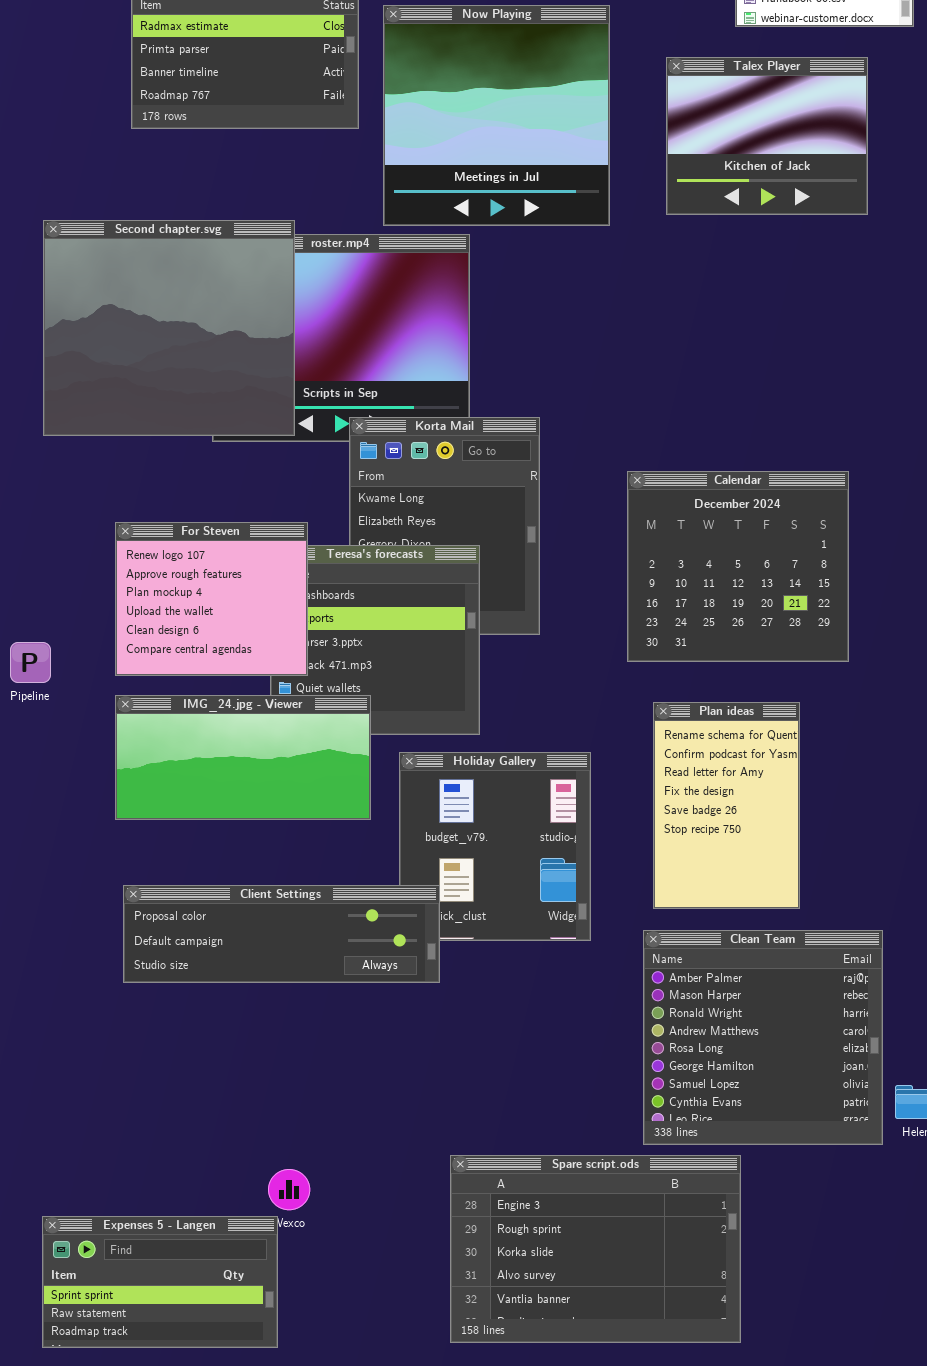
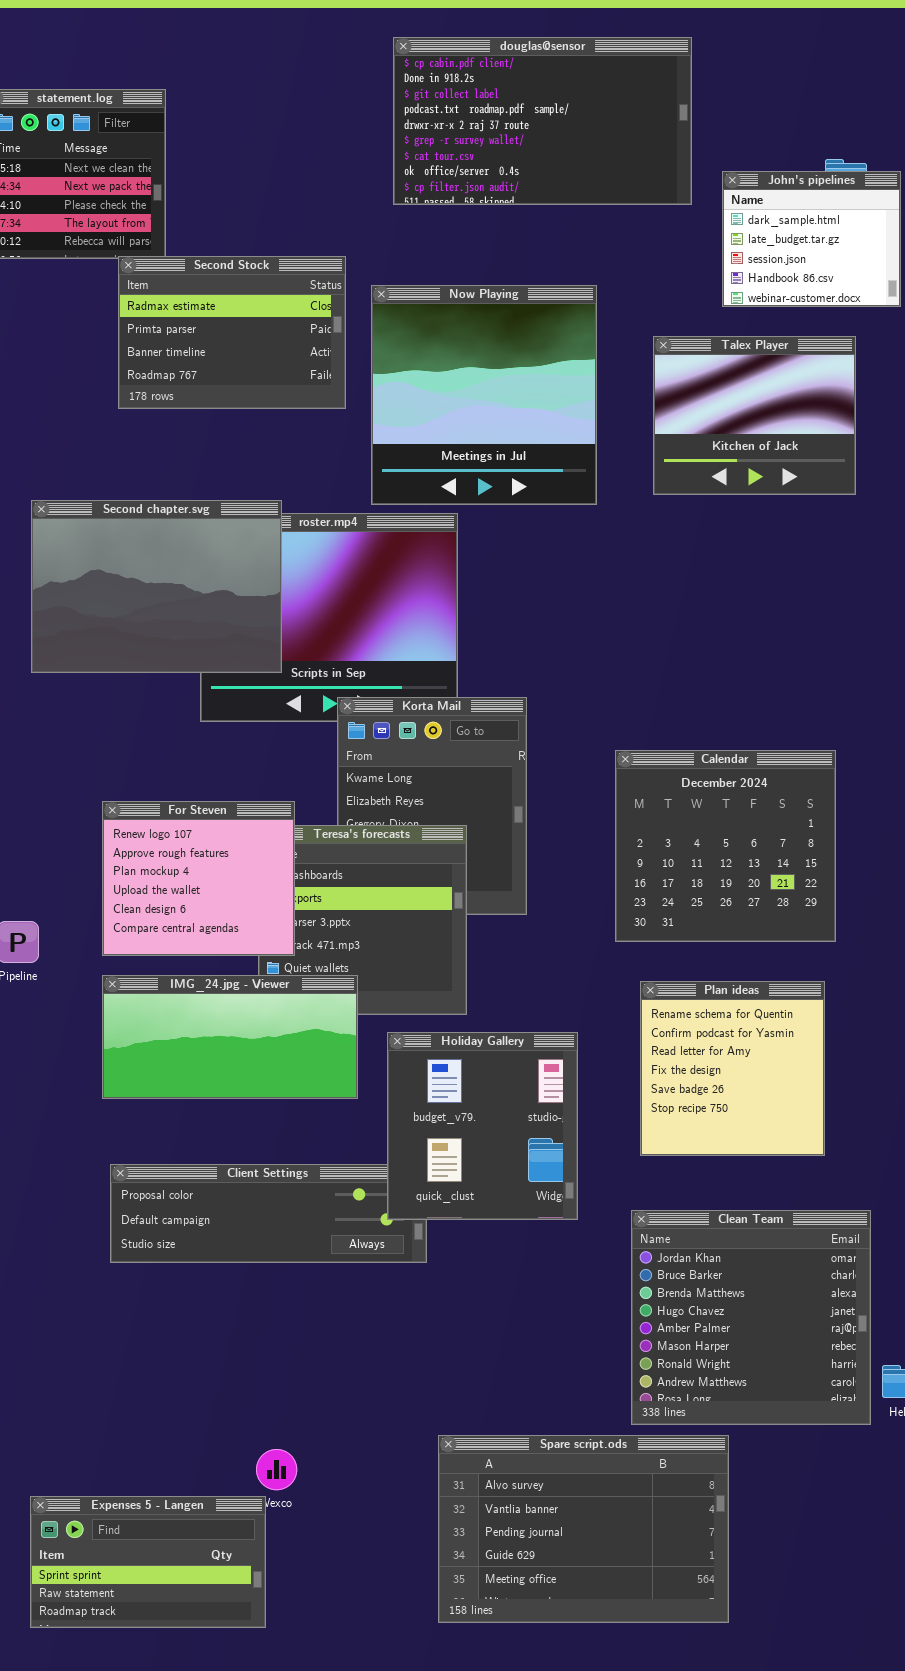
Second chapter.svg: [43,220,295,436] -> [31,500,282,673], resized
Plan ideas: [653,702,800,909] -> [640,981,825,1156], resized
Holiday Gallery: [399,752,591,941] -> [387,1032,578,1220], raised
Clean Team: [643,930,883,1145] -> [631,1210,871,1425], scrolled up 4 rows
Spare script.ods: [450,1155,741,1343] -> [438,1435,729,1623], scrolled down 3 rows

